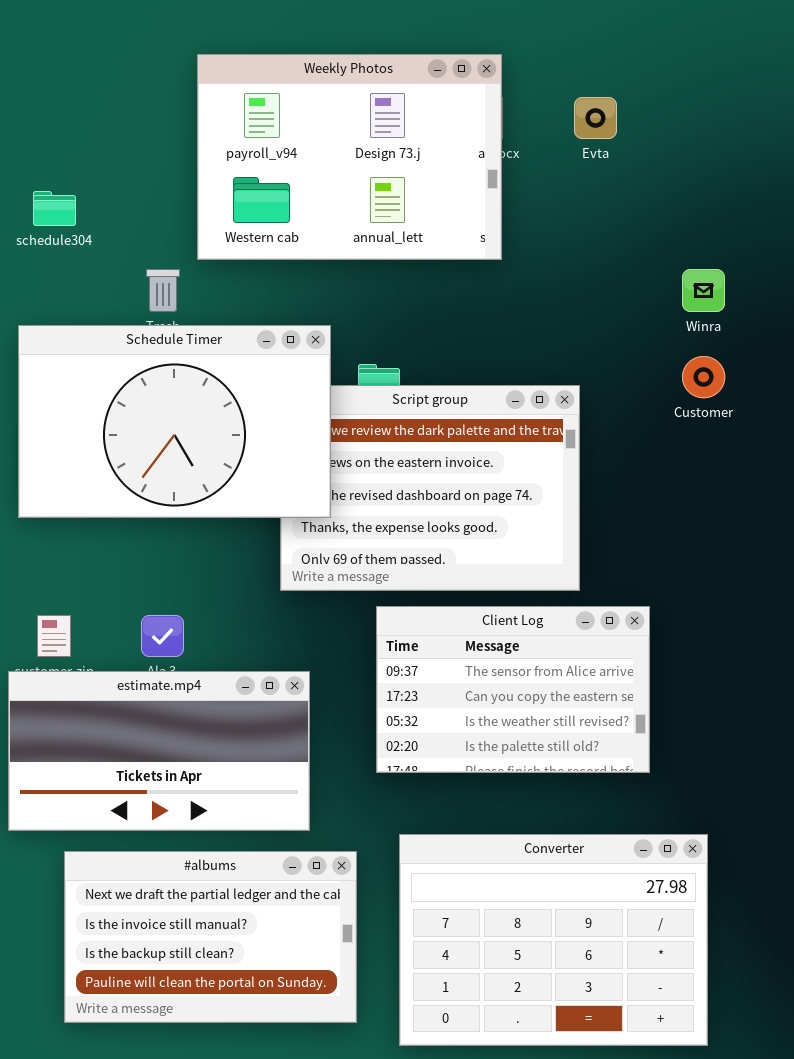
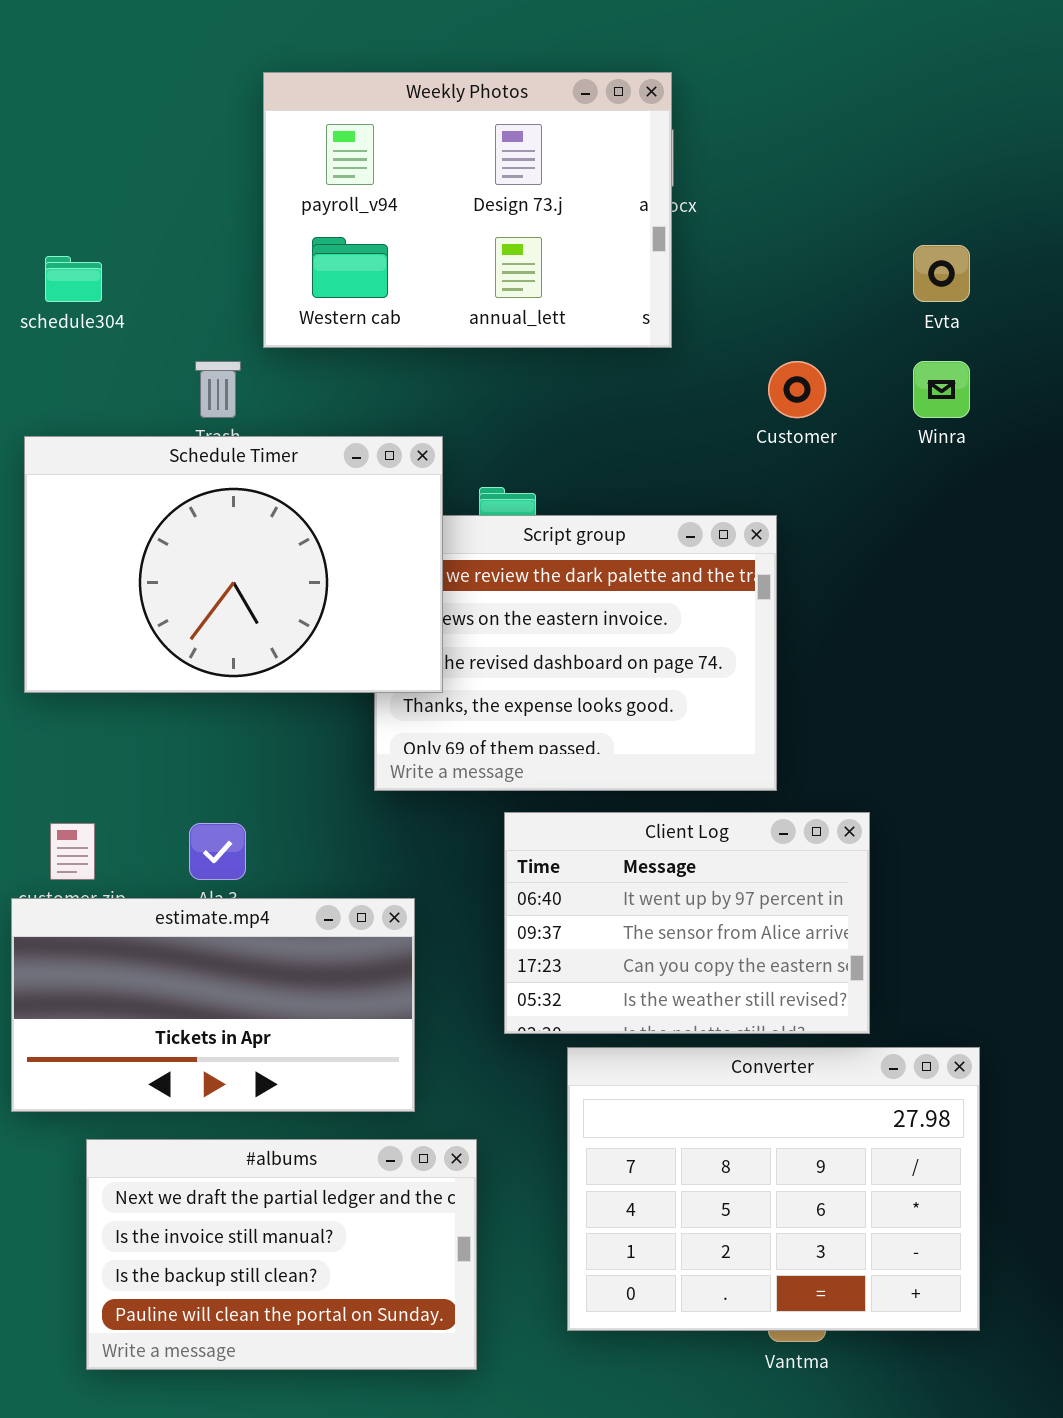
Evta: [574,97,617,139] -> [913,245,970,302], moved
Customer: [682,356,725,398] -> [768,361,826,418], moved
Client Log: [376,606,650,773] -> [504,812,870,1034], scrolled up 1 row
Converter: [399,834,708,1046] -> [567,1047,980,1331], moved

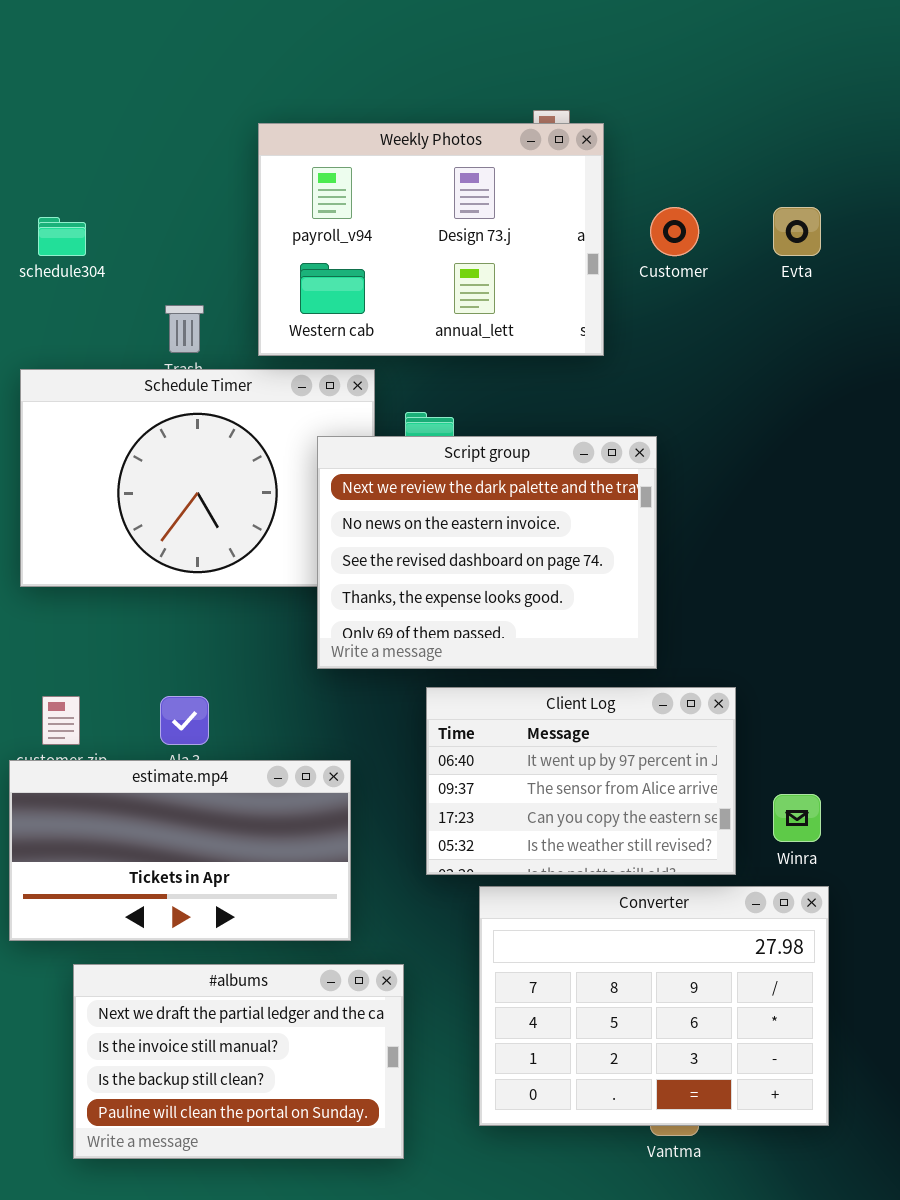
Weekly Photos: [263,72,672,348] -> [258,123,604,356], moved
Customer: [768,361,826,418] -> [650,207,699,256], moved
Winra: [913,361,970,418] -> [773,794,821,842], moved
Script group: [374,515,777,791] -> [317,436,657,669], raised

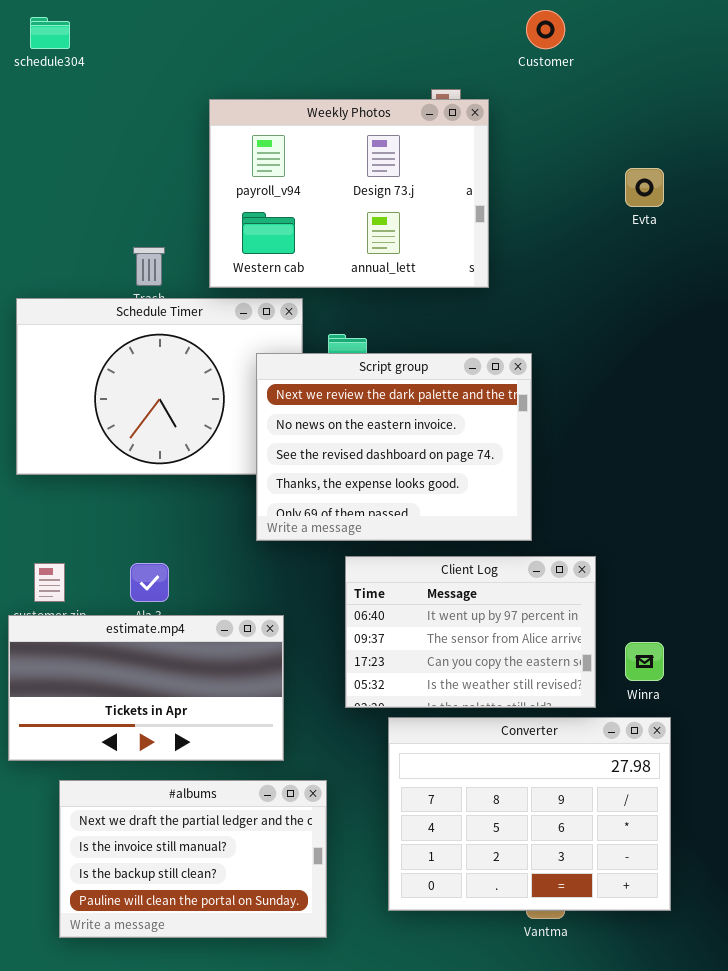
Customer: [650,207,699,256] -> [526,10,565,49], moved
schedule304: [38,217,86,256] -> [30,17,70,49], moved

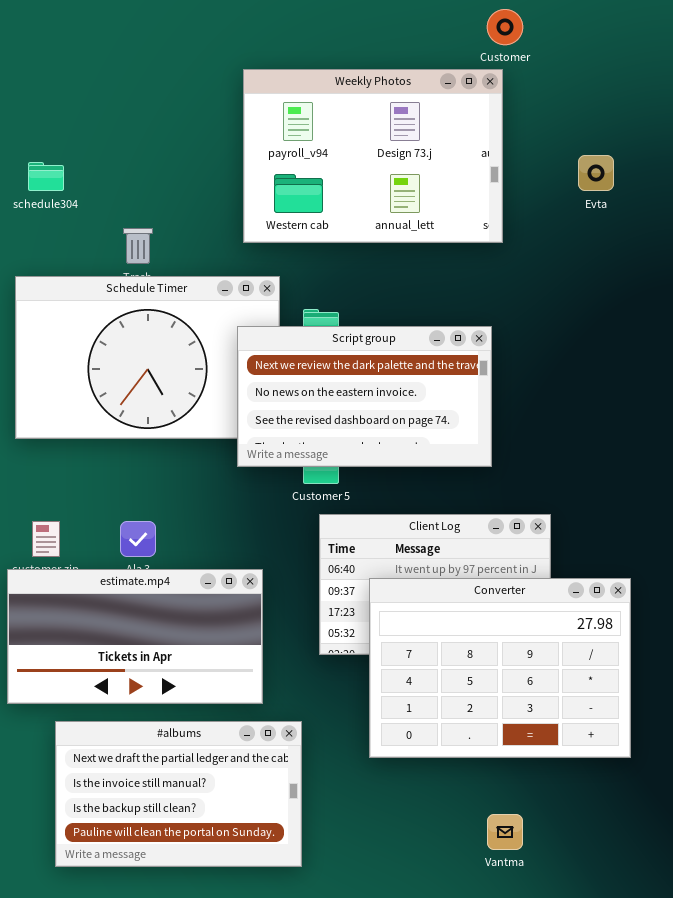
schedule304: [30,17,70,49] -> [28,162,64,191], moved
Weekly Photos: [209,99,489,288] -> [243,69,503,243], moved
Script group: [256,353,532,541] -> [237,326,492,467], resized
Converter: [388,717,671,911] -> [369,578,631,758], moved

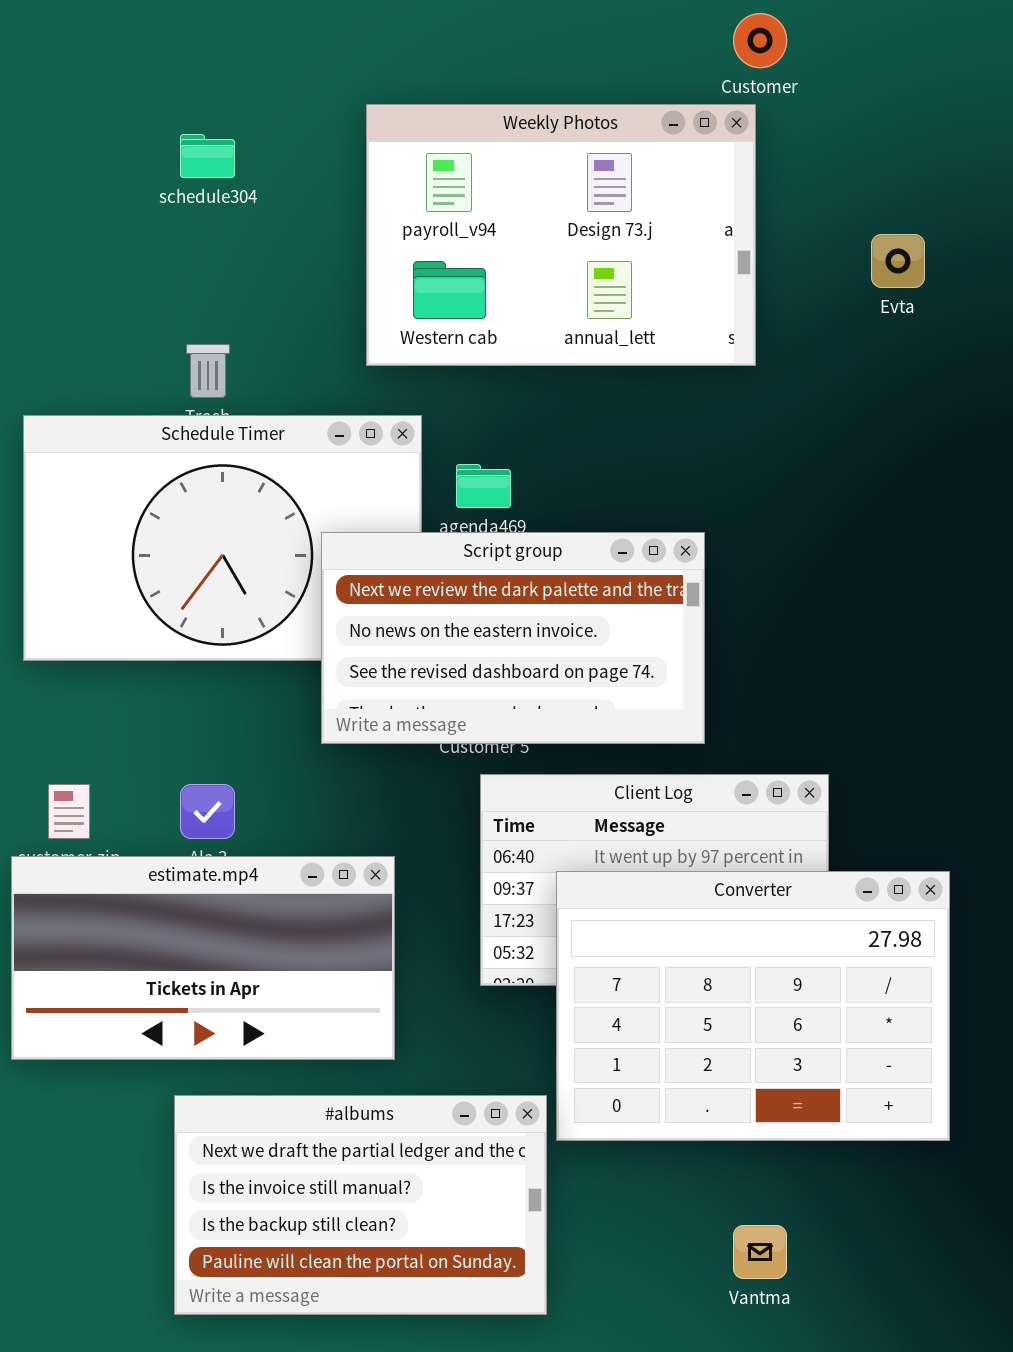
schedule304: [28,162,64,191] -> [180,134,235,178], moved
Script group: [237,326,492,467] -> [321,532,705,744], moved
#albums: [55,721,302,867] -> [174,1095,547,1315], moved

